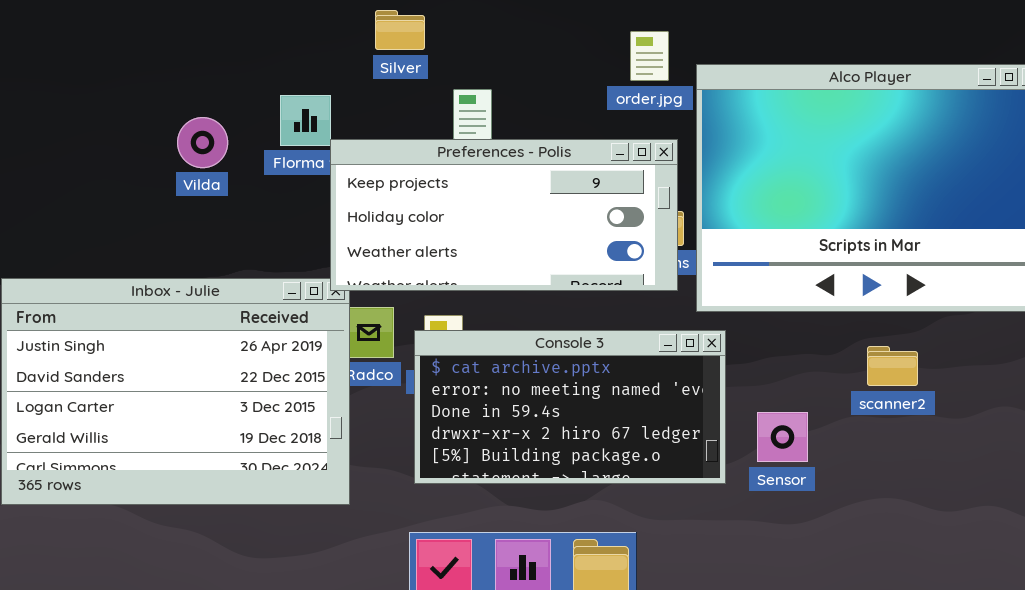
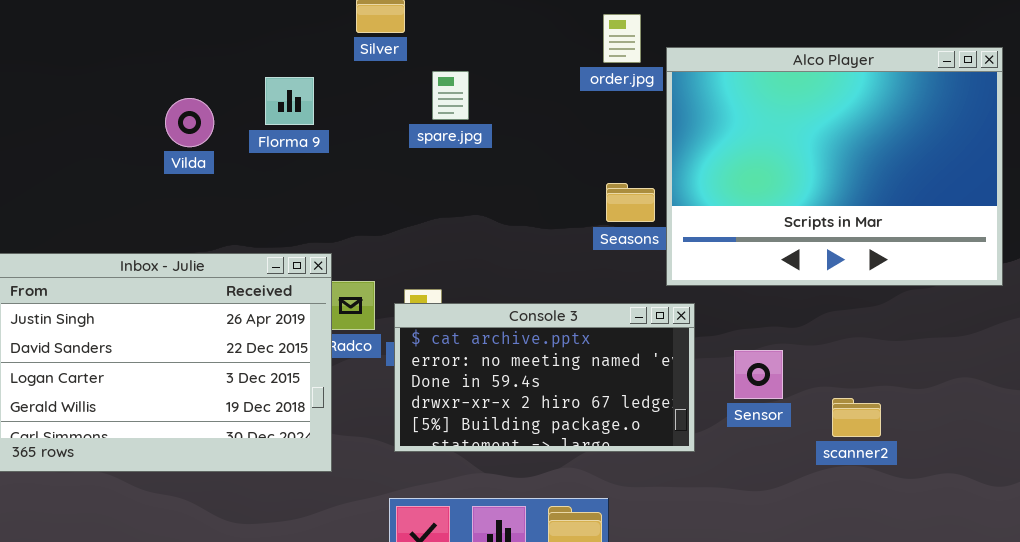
Preferences - Polis: [330,139,678,291] -> none, closed
scanner2: [867,346,918,386] -> [832,398,881,437], moved
Sensor: [757,412,808,462] -> [734,350,783,399], moved

